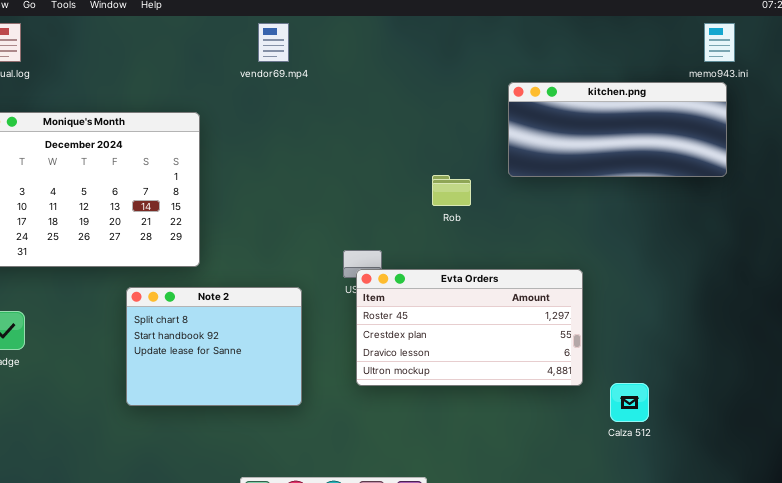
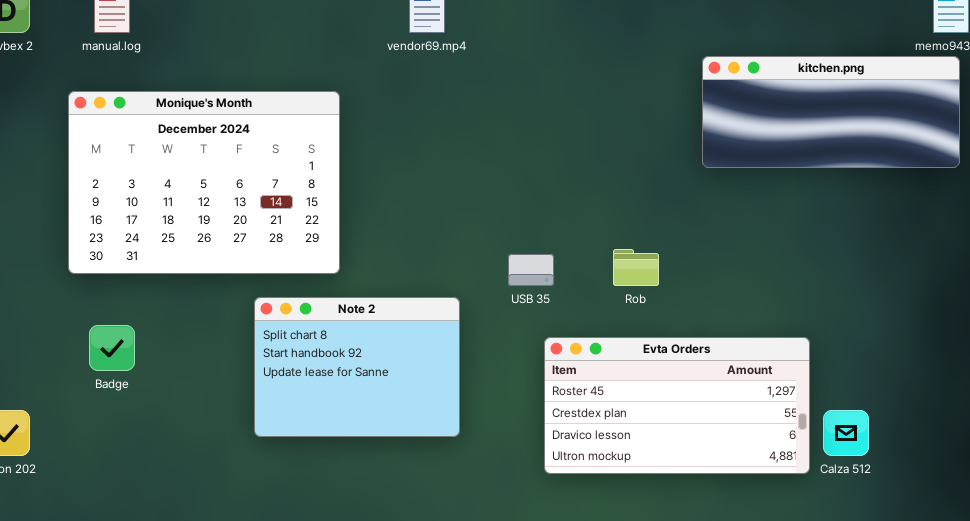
Rob: [432,175,471,206] -> [613,249,659,286], moved
Evta Orders: [356,269,583,386] -> [544,337,810,474], moved

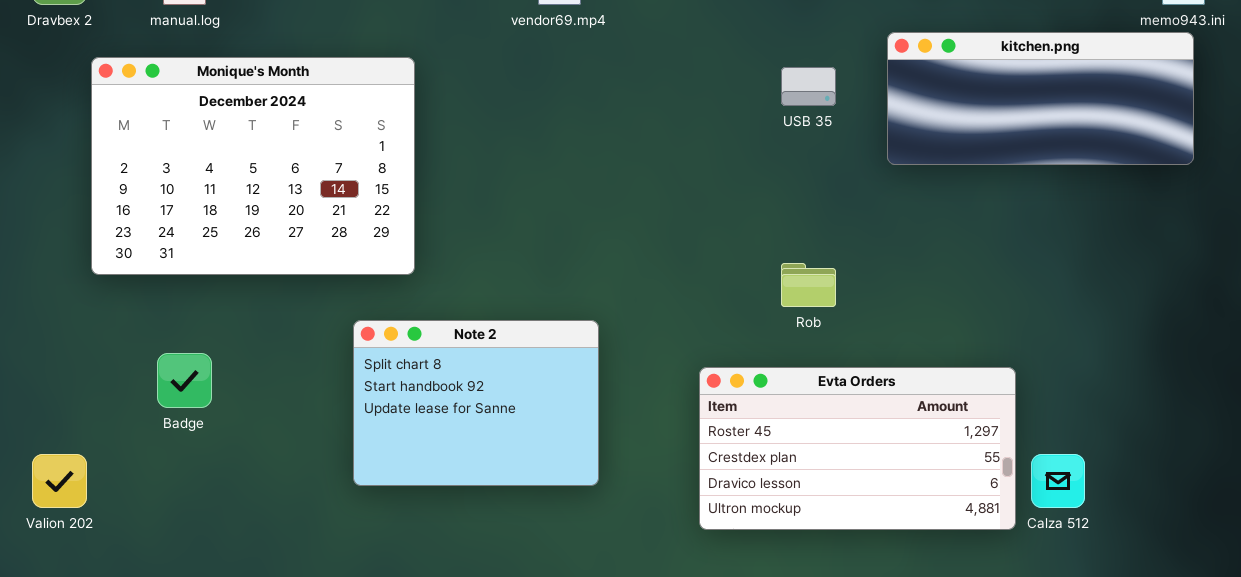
Monique's Month: [68,91,340,274] -> [91,57,415,275], moved
USB 35: [508,254,554,286] -> [781,67,836,106], moved

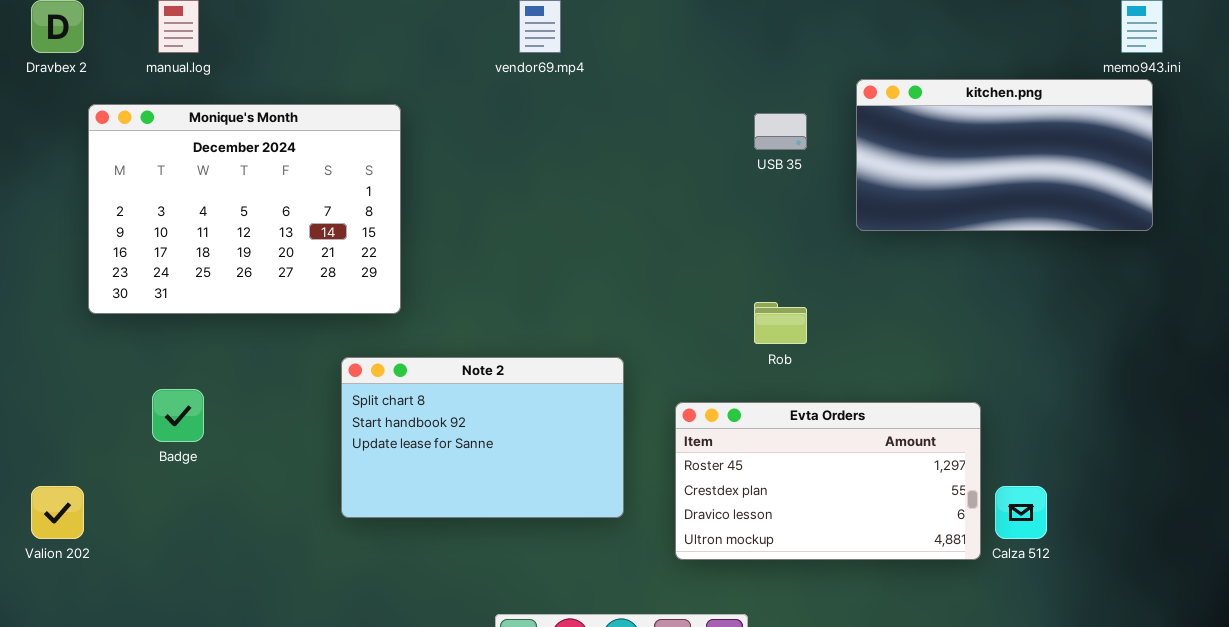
kitchen.png: [887,32,1194,165] -> [856,79,1153,231], resized
Note 2: [353,320,599,486] -> [341,357,624,518], resized

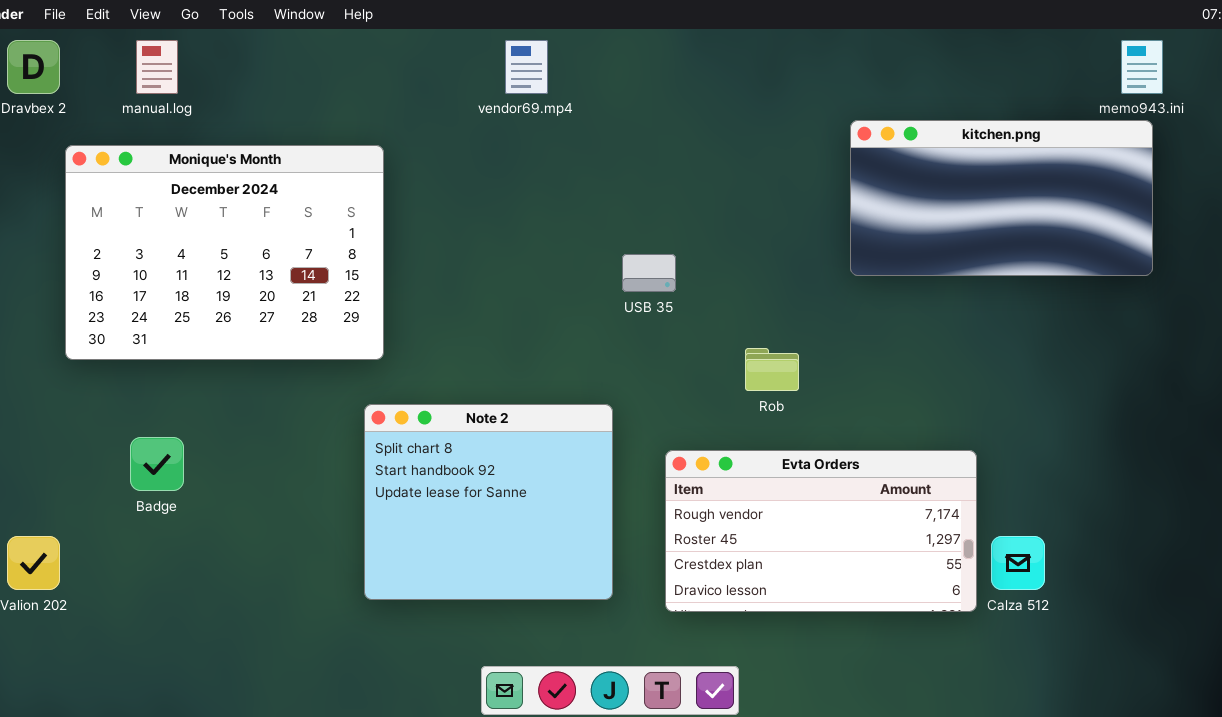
USB 35: [754,113,807,150] -> [622,254,676,292], moved
Note 2: [341,357,624,518] -> [364,404,613,600], resized
Evta Orders: [675,402,981,560] -> [665,450,977,612], scrolled up 1 row

